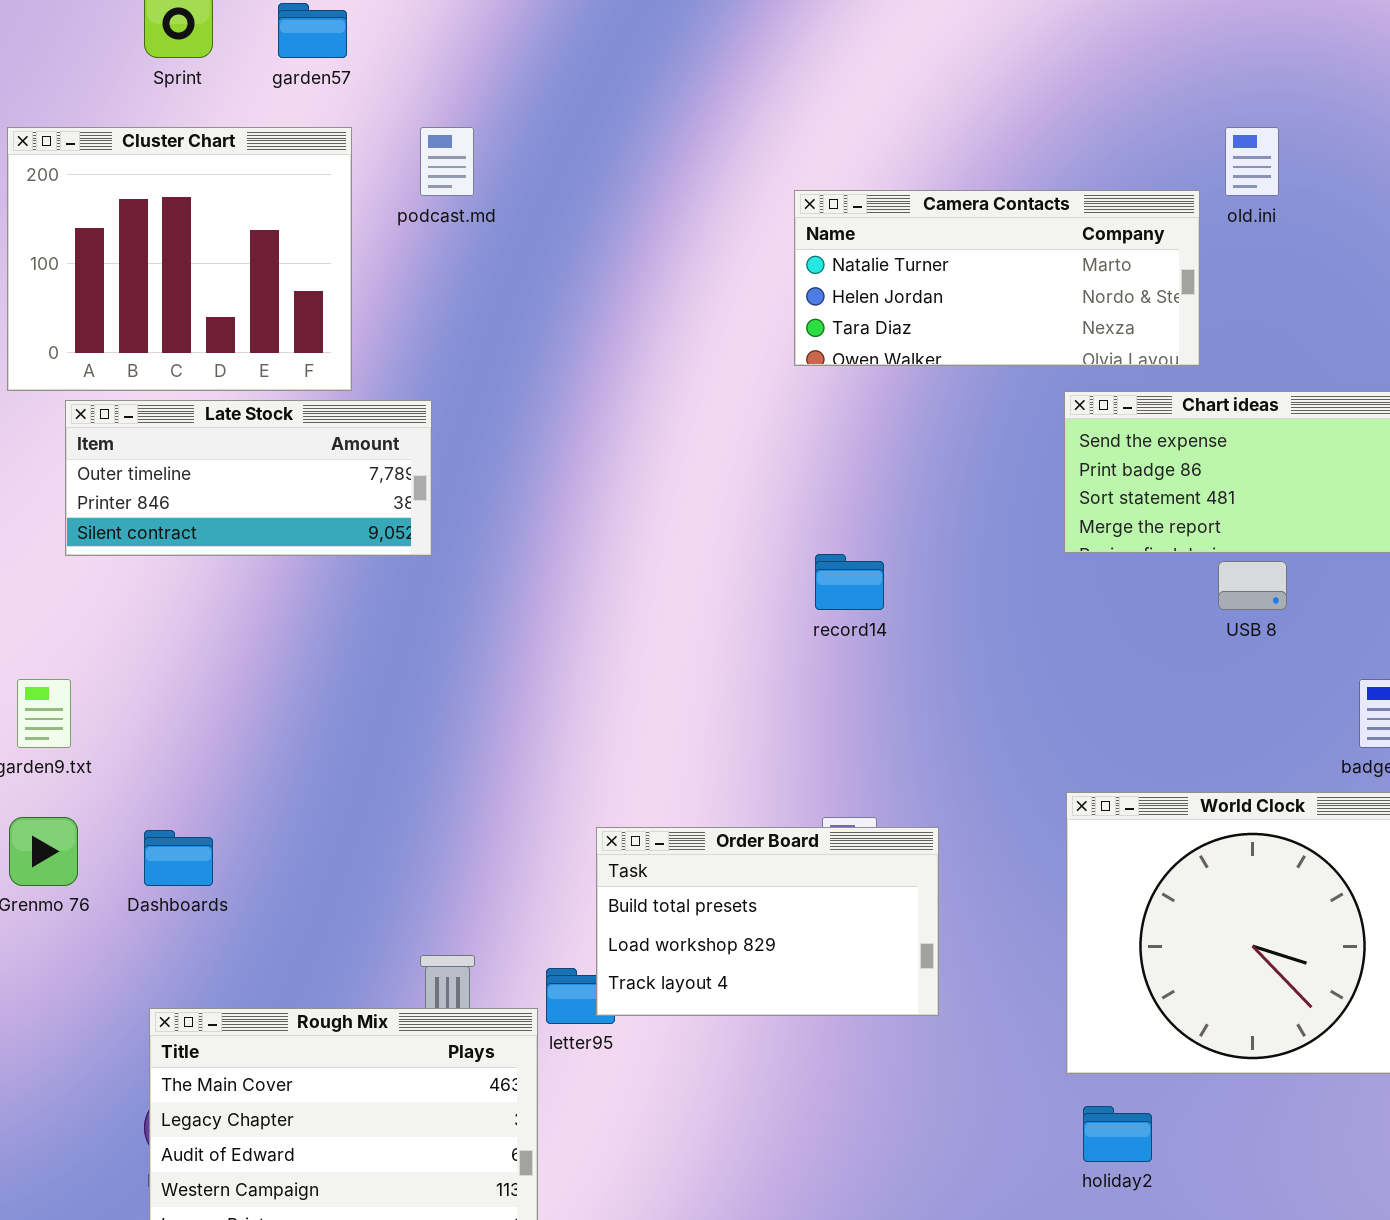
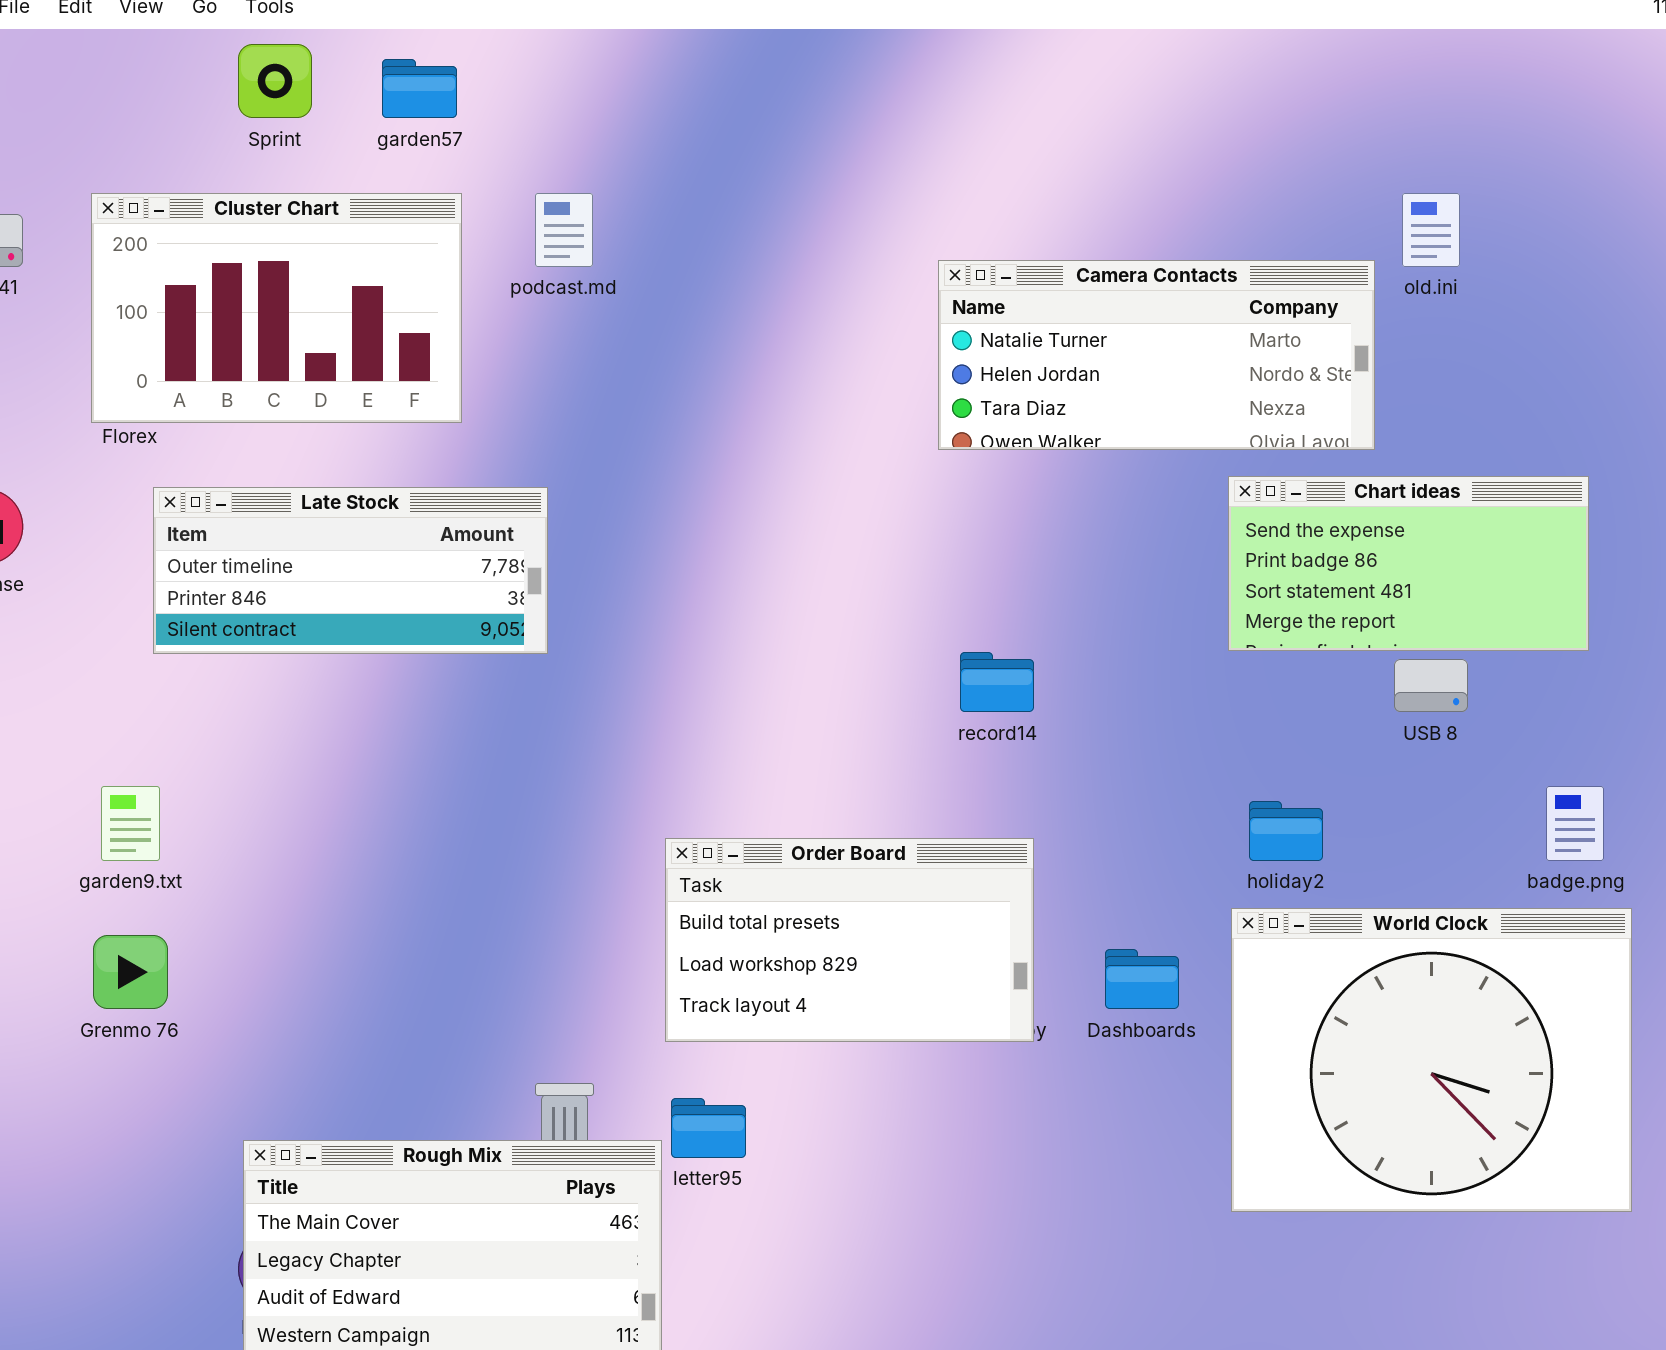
Cluster Chart: [7,127,352,391] -> [91,193,462,423], resized
Order Board: [596,827,939,1016] -> [665,838,1034,1042], moved
Dashboards: [144,830,213,886] -> [1105,949,1179,1009], moved
holiday2: [1083,1106,1152,1162] -> [1249,801,1323,861], moved

